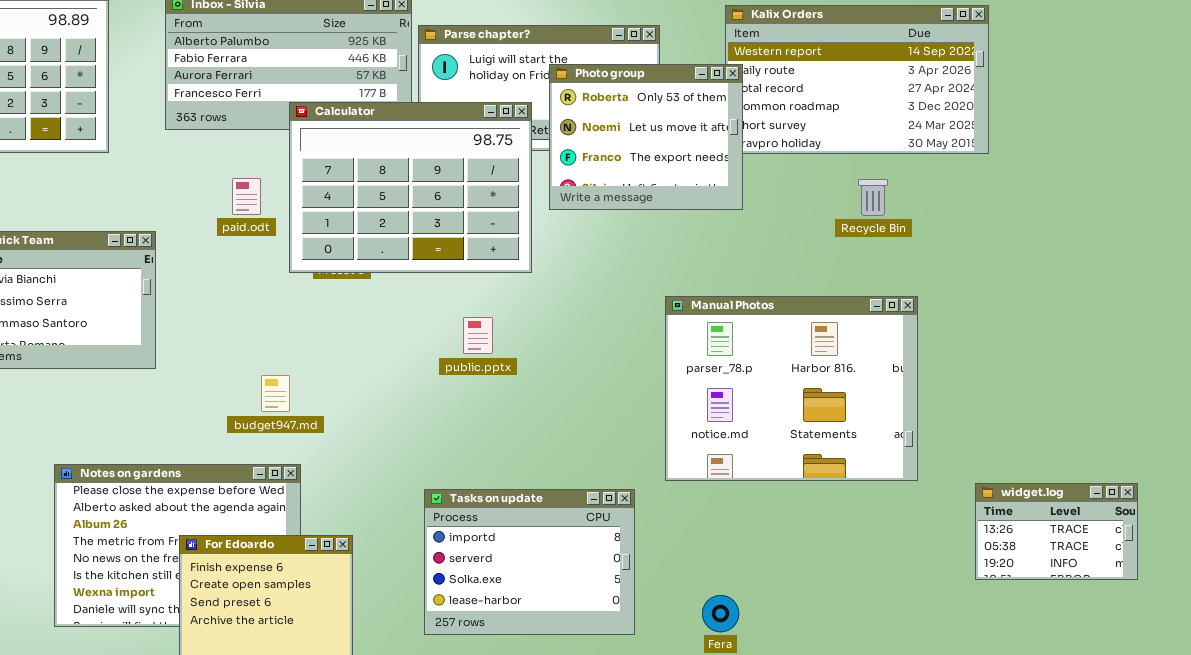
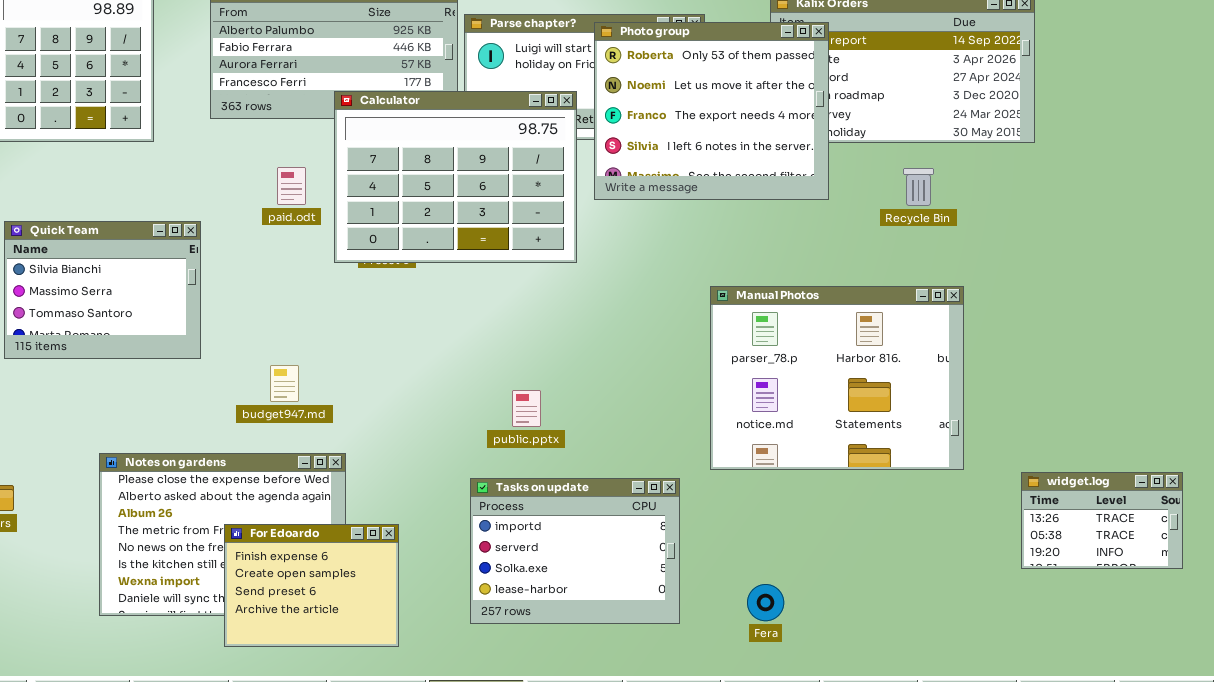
Photo group: [549,64,743,210] -> [594,22,829,200], resized
public.pptx: [463,317,493,354] -> [512,390,541,427], moved
budget947.md: [261,375,290,412] -> [270,365,299,402], moved

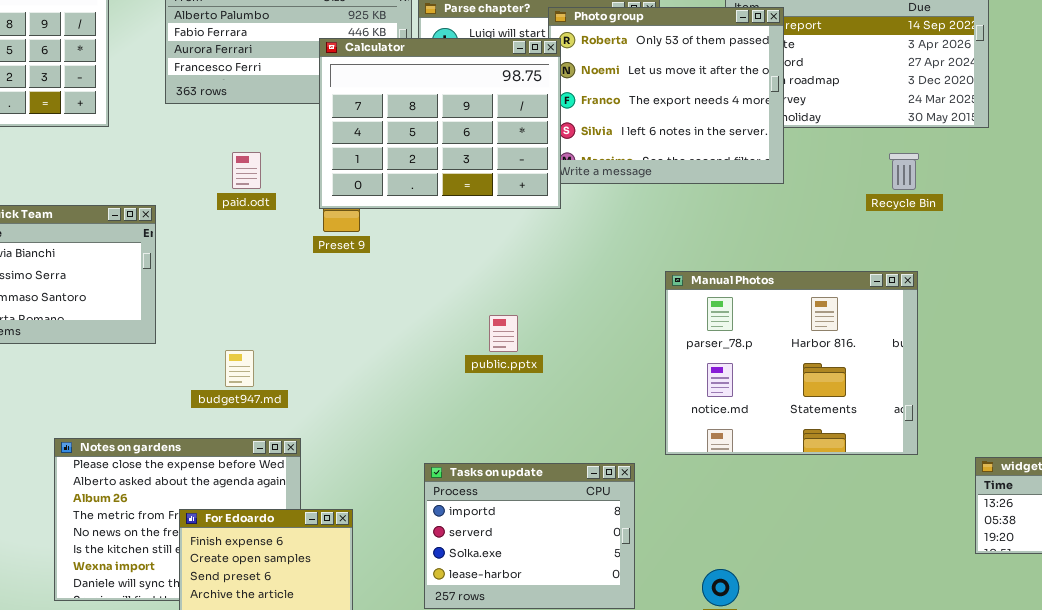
Calculator: [334,91,577,263] -> [319,38,561,209], moved
Recycle Bin: [903,168,934,206] -> [889,153,919,190], moved
public.pptx: [512,390,541,427] -> [489,315,518,352], moved

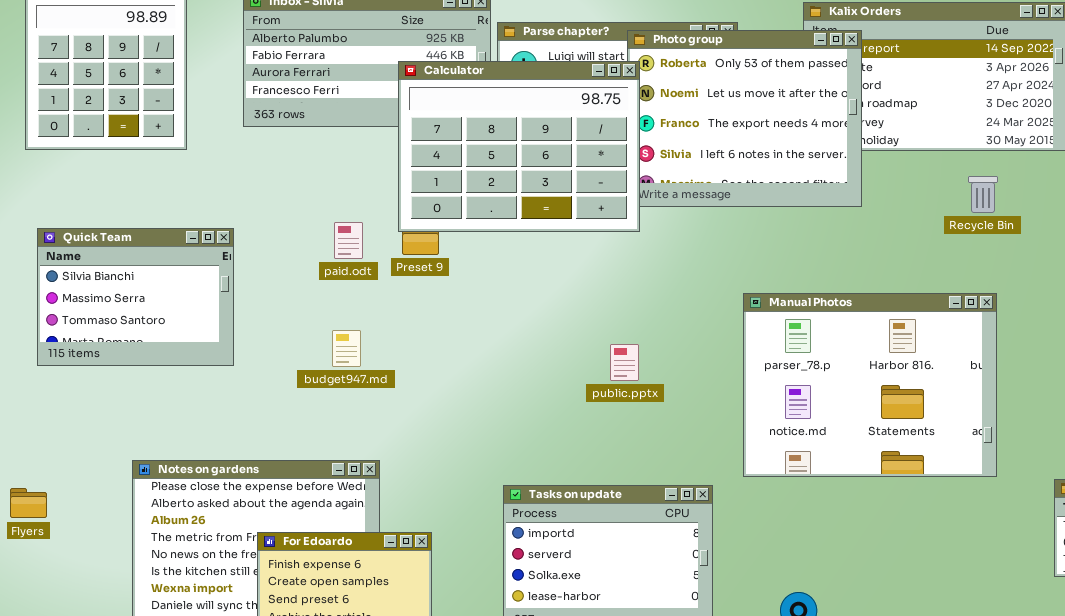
paid.odt: [232,152,261,189] -> [334,222,363,259], moved
public.pptx: [489,315,518,352] -> [610,344,639,381], moved
budget947.md: [225,350,254,387] -> [332,330,361,367], moved

